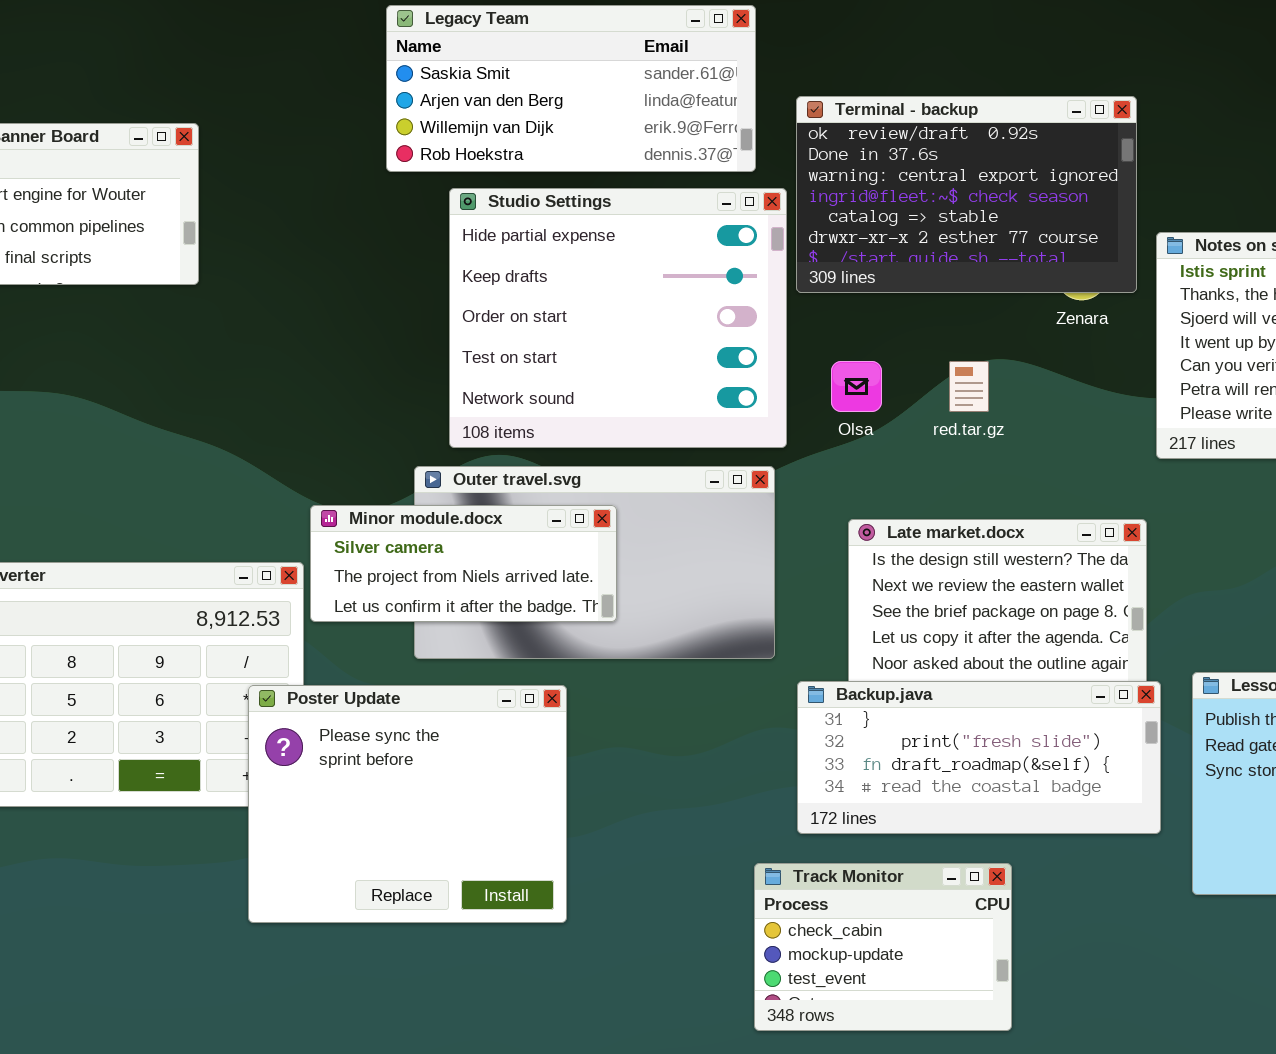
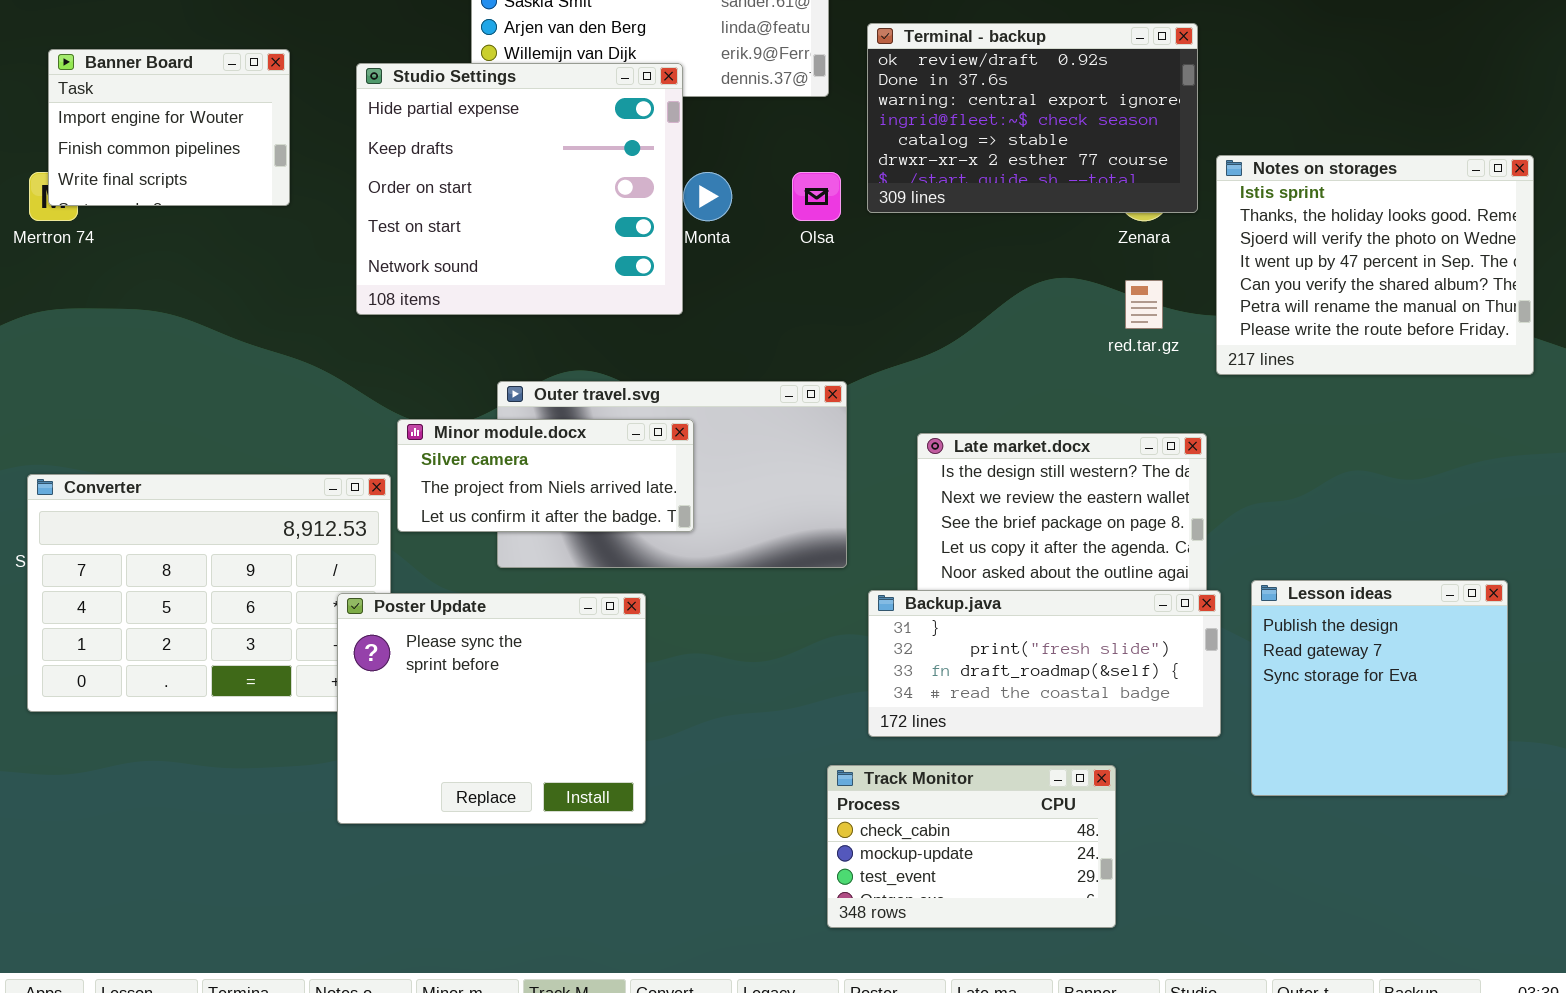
Studio Settings: [449,188,787,448] -> [356,63,683,315], moved
Olsa: [831,361,882,412] -> [792,172,841,221], moved
red.tar.gz: [949,361,989,412] -> [1125,280,1163,329], moved
Track Monitor: [754,863,1012,1031] -> [827,765,1116,928], resized

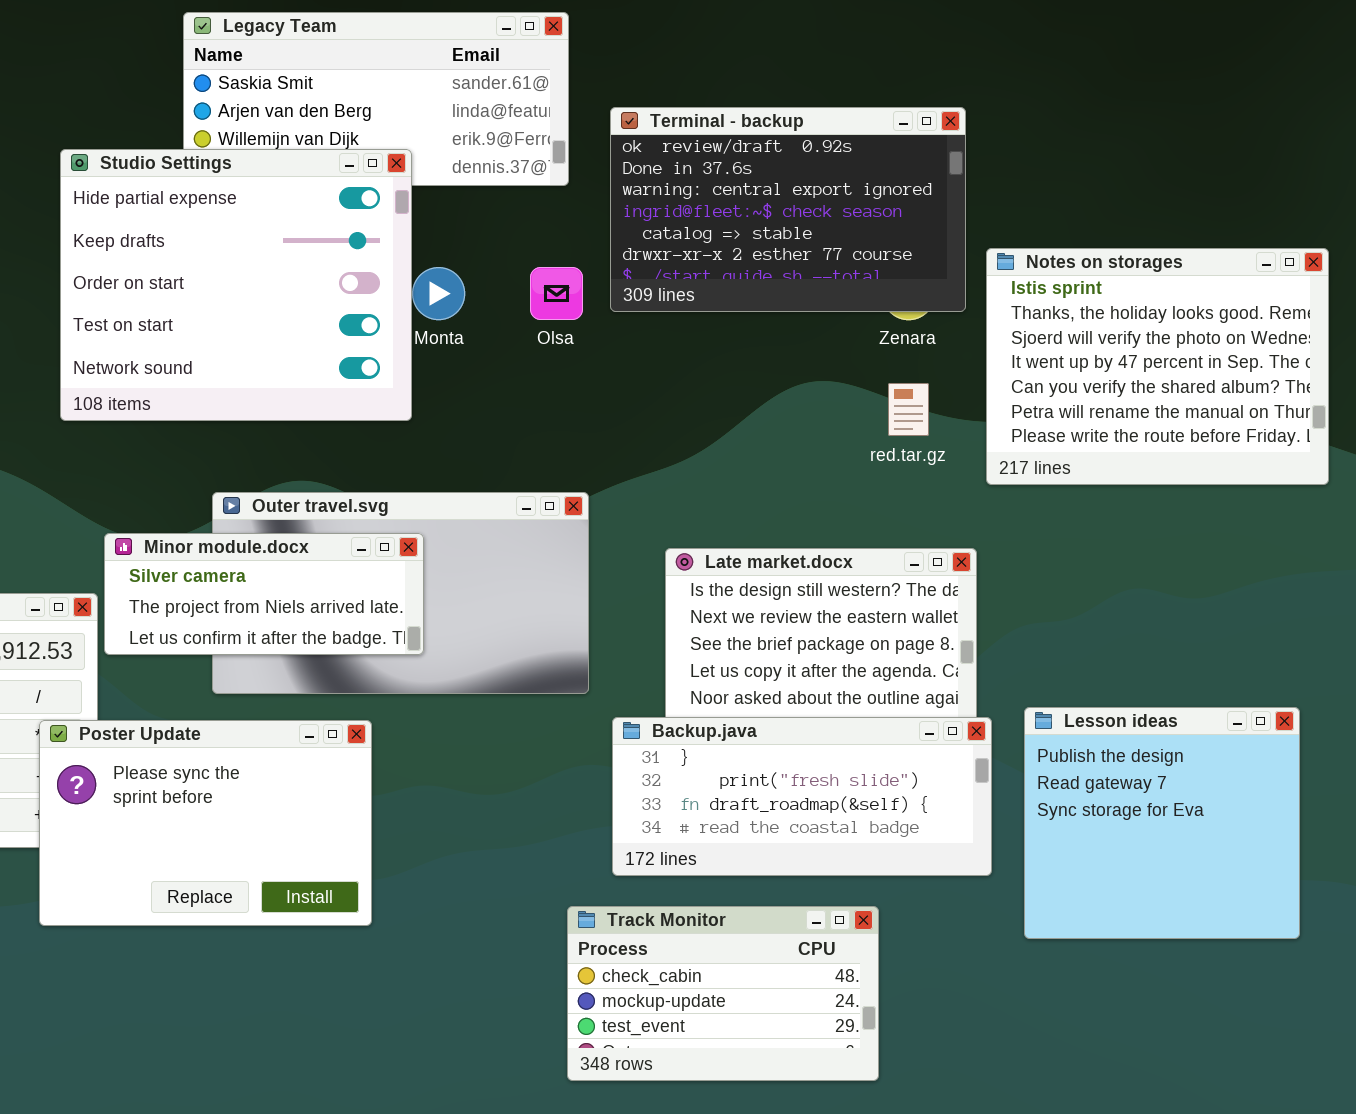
Poster Update: [337,593,646,824] -> [39,720,372,926], resized

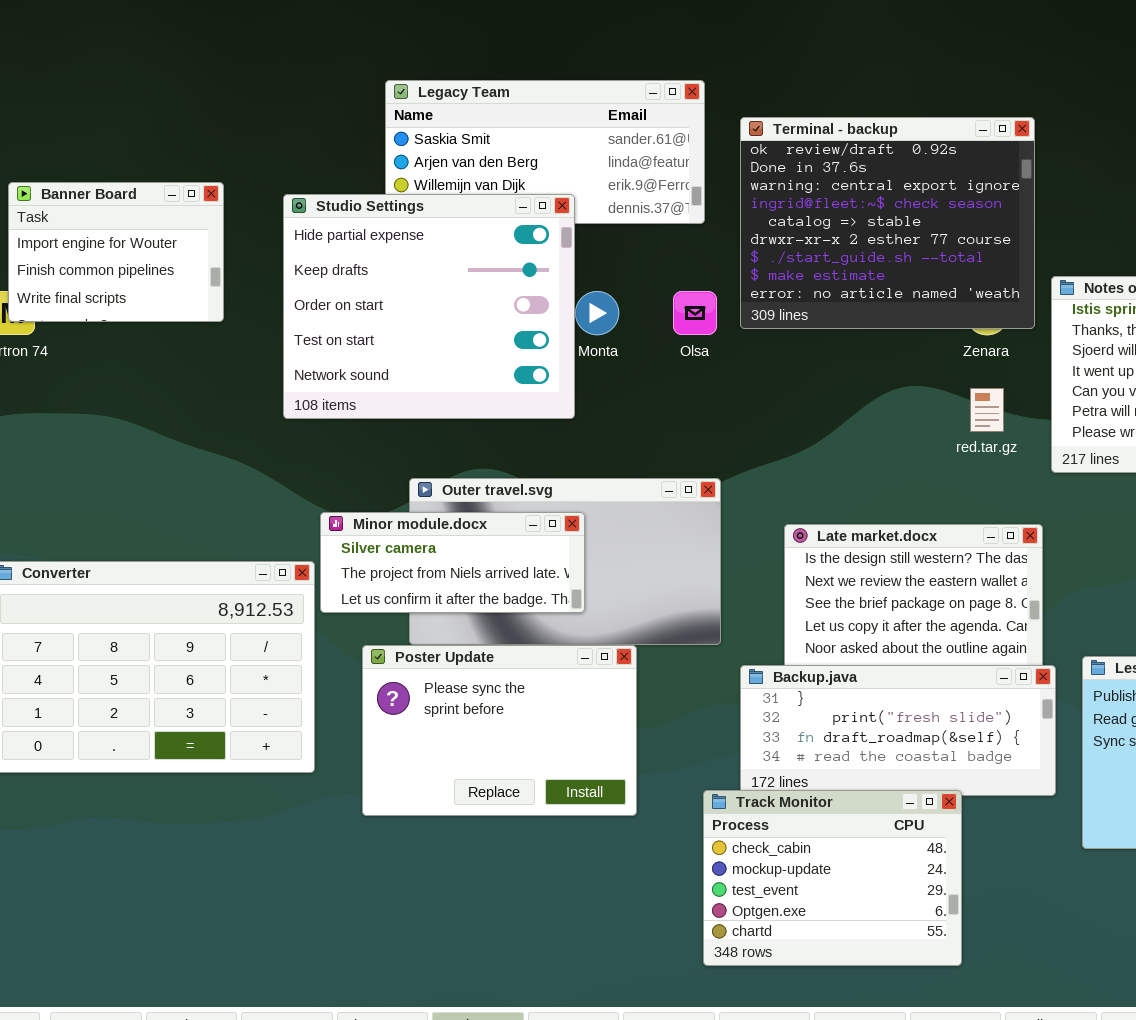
Terminal - backup: [610,107,966,312] -> [740,117,1035,329], resized
Poster Update: [39,720,372,926] -> [362,645,637,816], moved
Track Monitor: [567,906,879,1081] -> [703,790,962,966], resized

